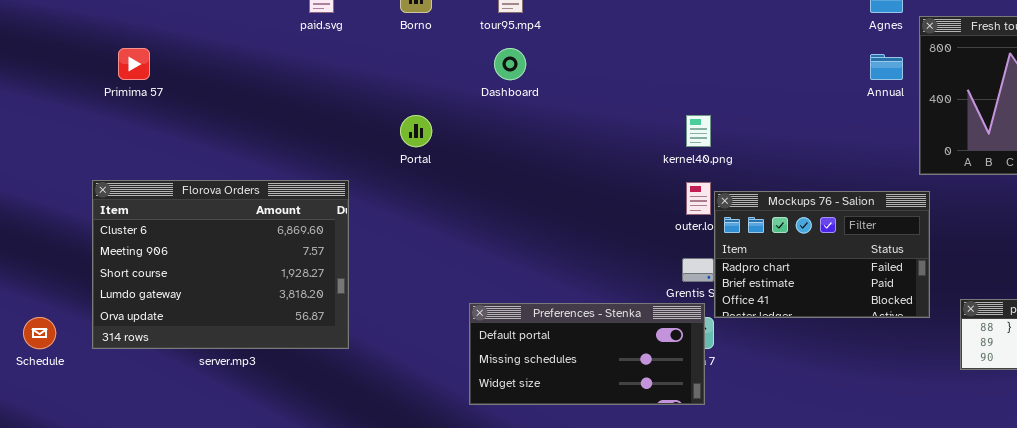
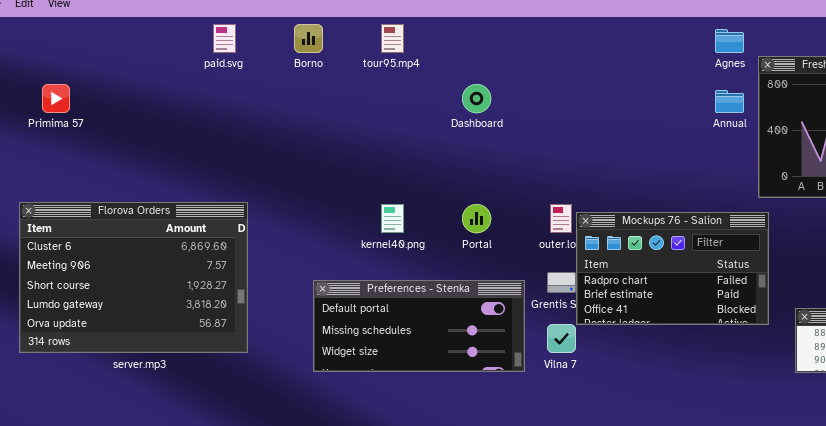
Dashboard: [494,48,526,80] -> [462,84,491,113], moved
Portal: [400,115,432,147] -> [462,204,491,233], moved
kernel40.png: [686,115,711,147] -> [381,204,404,233], moved
Preferences - Stenka: [469,303,705,405] -> [313,280,525,372], moved

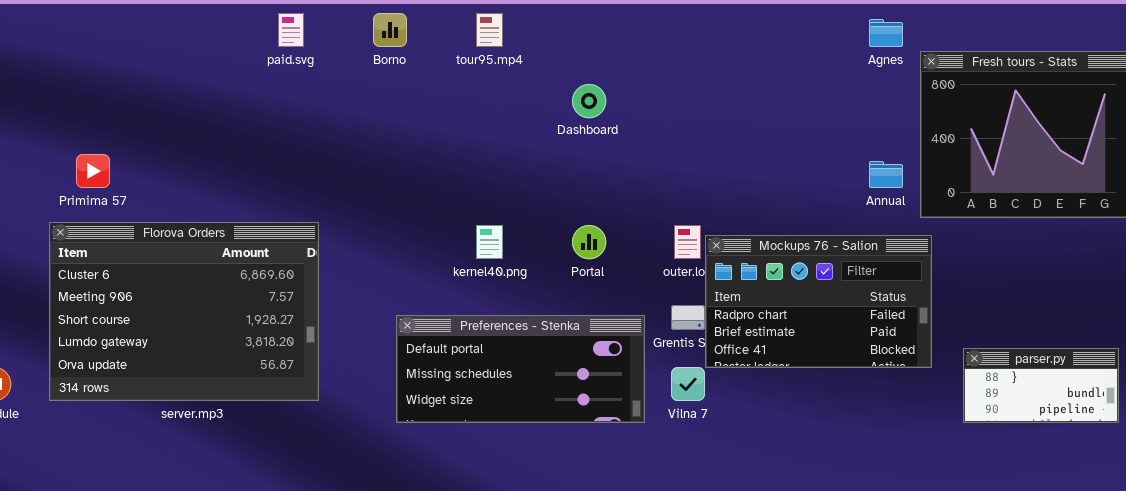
Primima 57: [42,84,70,113] -> [76,154,110,188], moved
Annual: [715,90,744,113] -> [869,161,903,188], moved

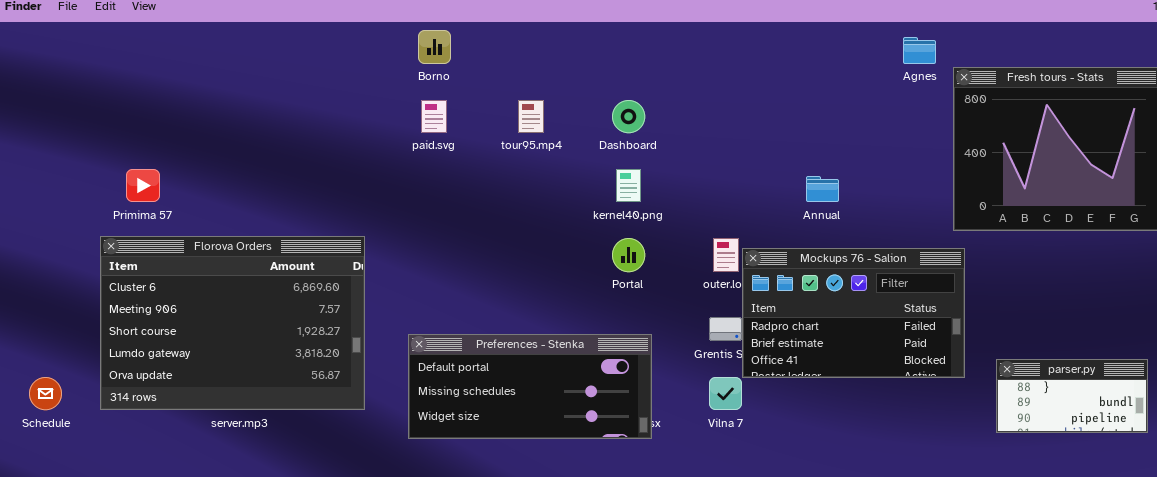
paid.svg: [278,13,304,47] -> [421,100,447,133], moved
tour95.mp4: [476,13,503,47] -> [518,100,544,133], moved
Annual: [869,161,903,188] -> [806,176,839,202], moved
kernel40.png: [476,225,503,259] -> [616,169,641,202], moved
Preferences - Stenka: [396,315,645,423] -> [408,334,652,439], moved

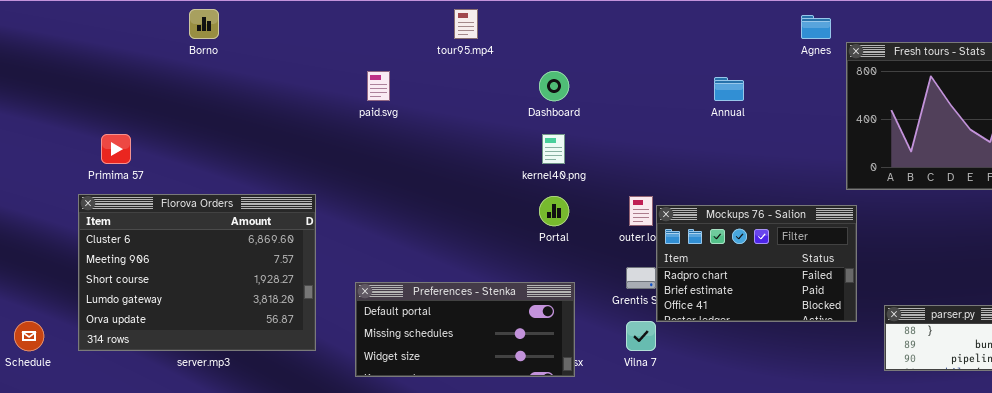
Borno: [418,30,451,64] -> [189,9,219,39], moved
tour95.mp4: [518,100,544,133] -> [454,9,478,39], moved
Annual: [806,176,839,202] -> [714,77,744,101], moved

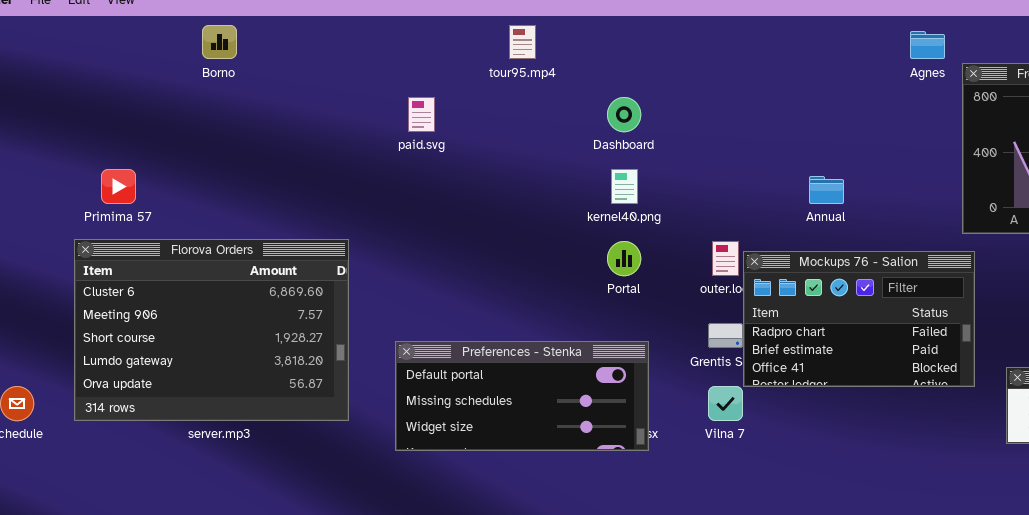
Annual: [714,77,744,101] -> [809,176,844,204], moved

